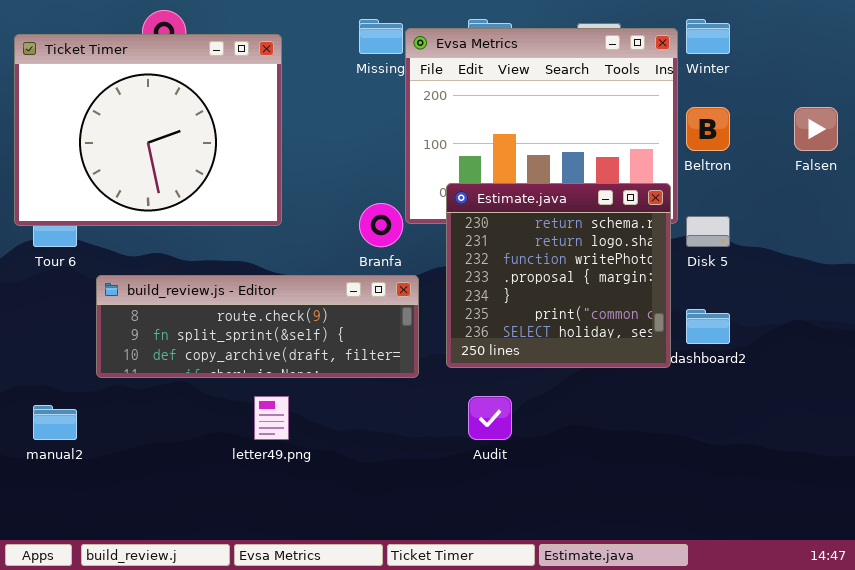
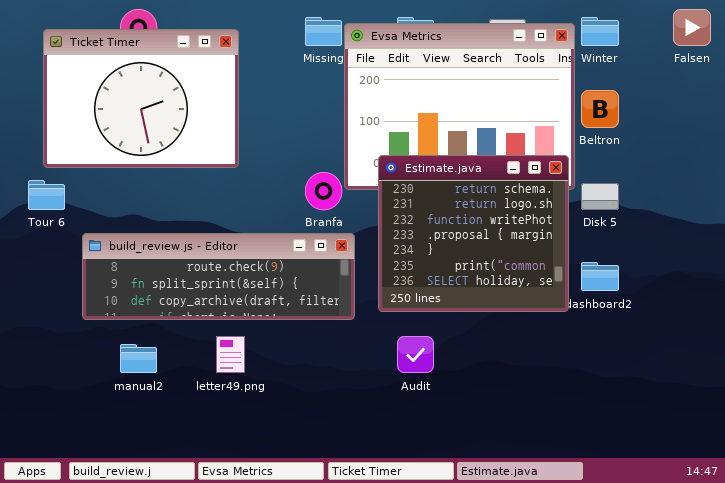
Ticket Timer: [14,34,282,226] -> [43,29,239,168], resized
Falsen: [794,107,838,151] -> [673,9,711,46], moved
manual2: [33,405,77,440] -> [120,344,157,373], moved

